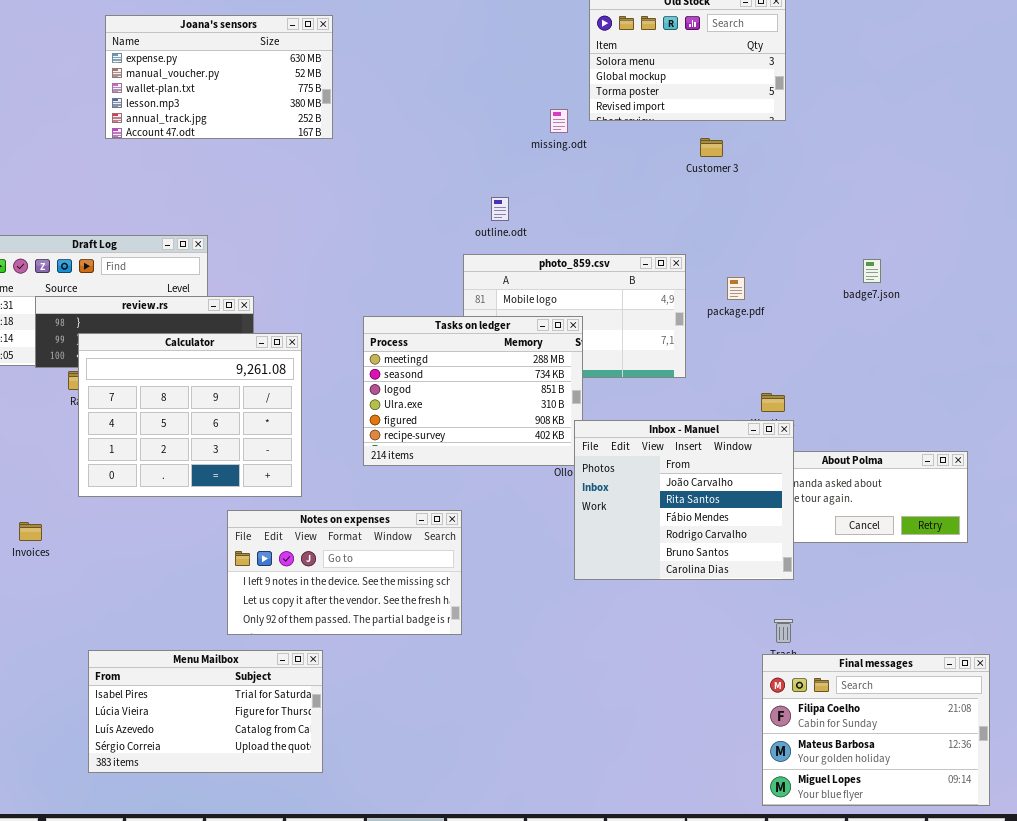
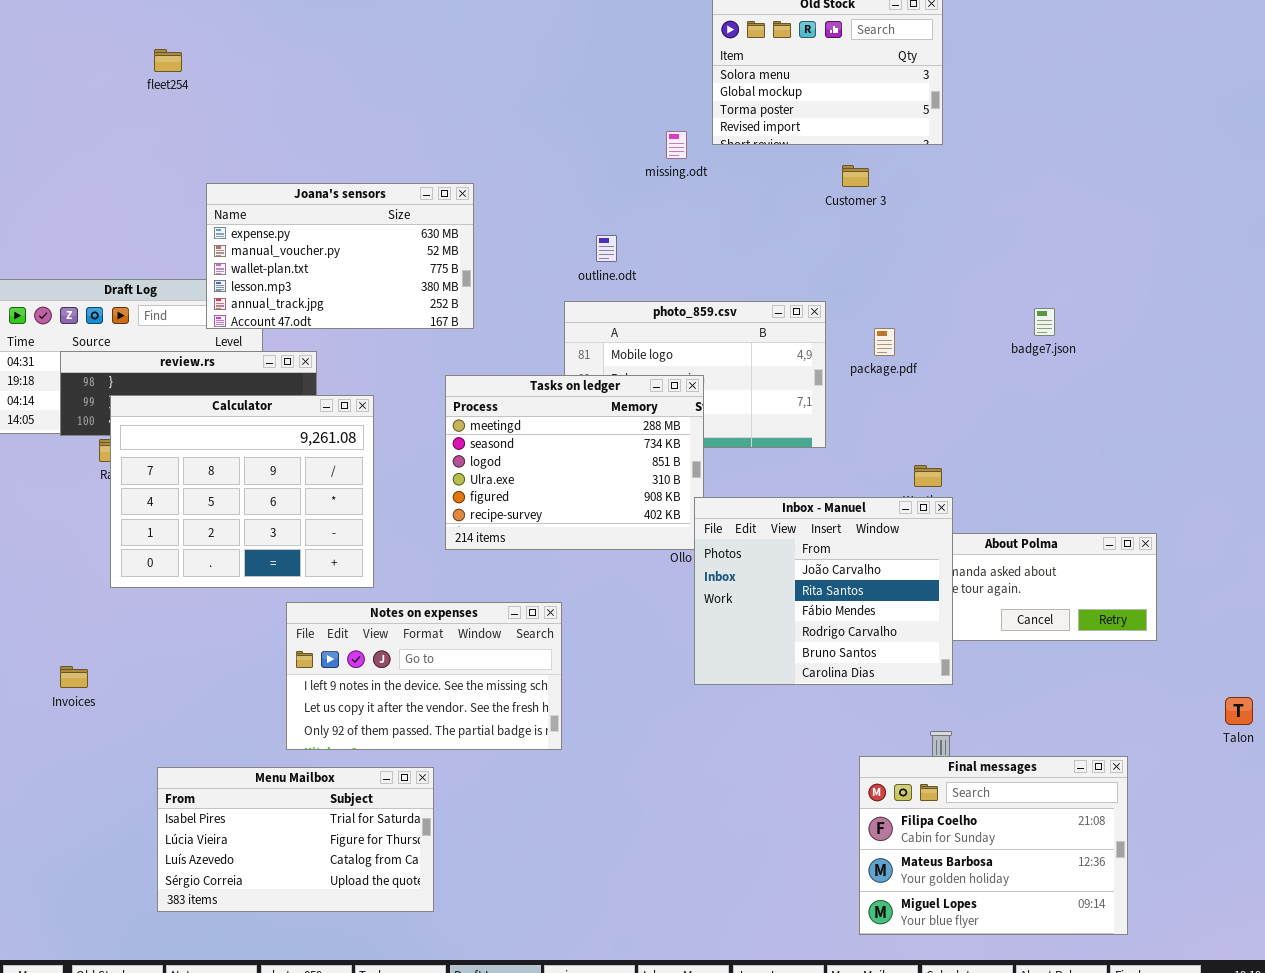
Joana's sensors: [105,15,333,139] -> [206,183,474,329], moved
Invoices: [19,522,42,541] -> [60,666,88,688], moved
Menu Mailbox: [88,650,323,773] -> [157,767,434,912], moved
Final messages: [762,654,990,806] -> [859,756,1128,935], moved

